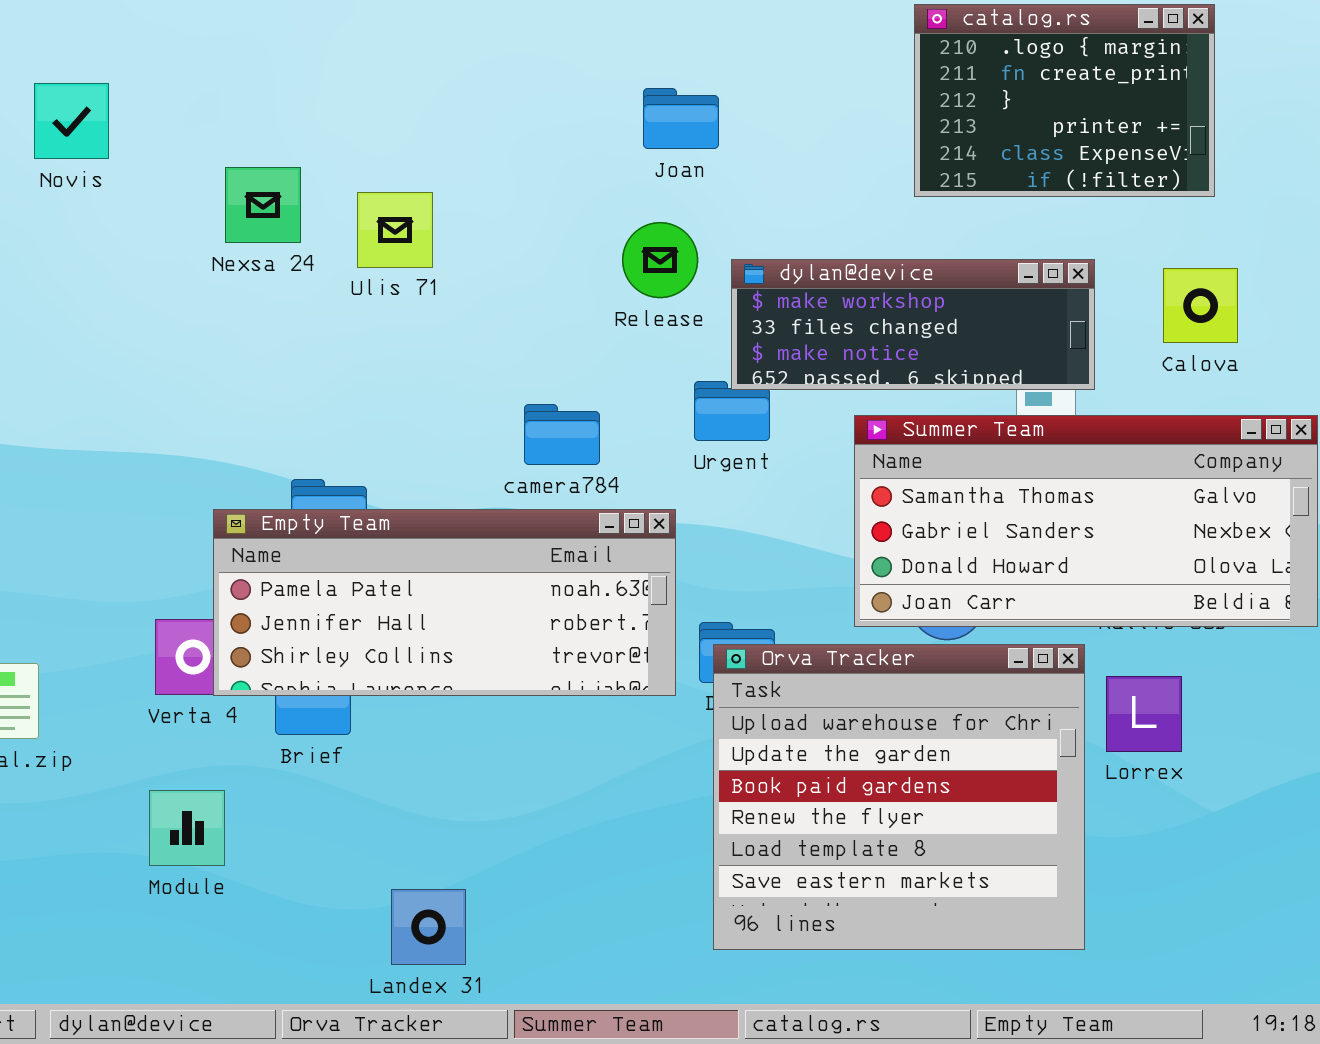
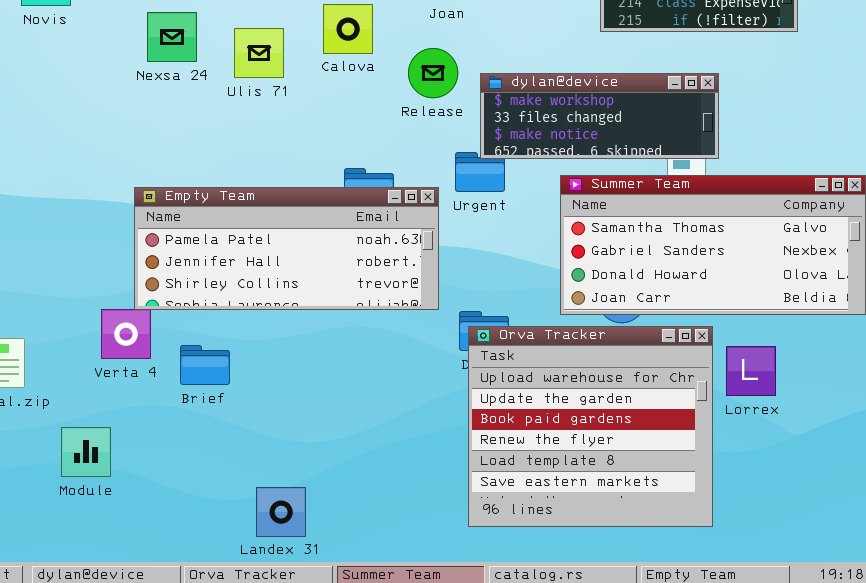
Calova: [1163,268,1238,343] -> [323,4,373,54], moved
Empty Team: [213,509,676,696] -> [134,187,439,310], moved
Module: [149,790,225,866] -> [61,427,111,477], moved

